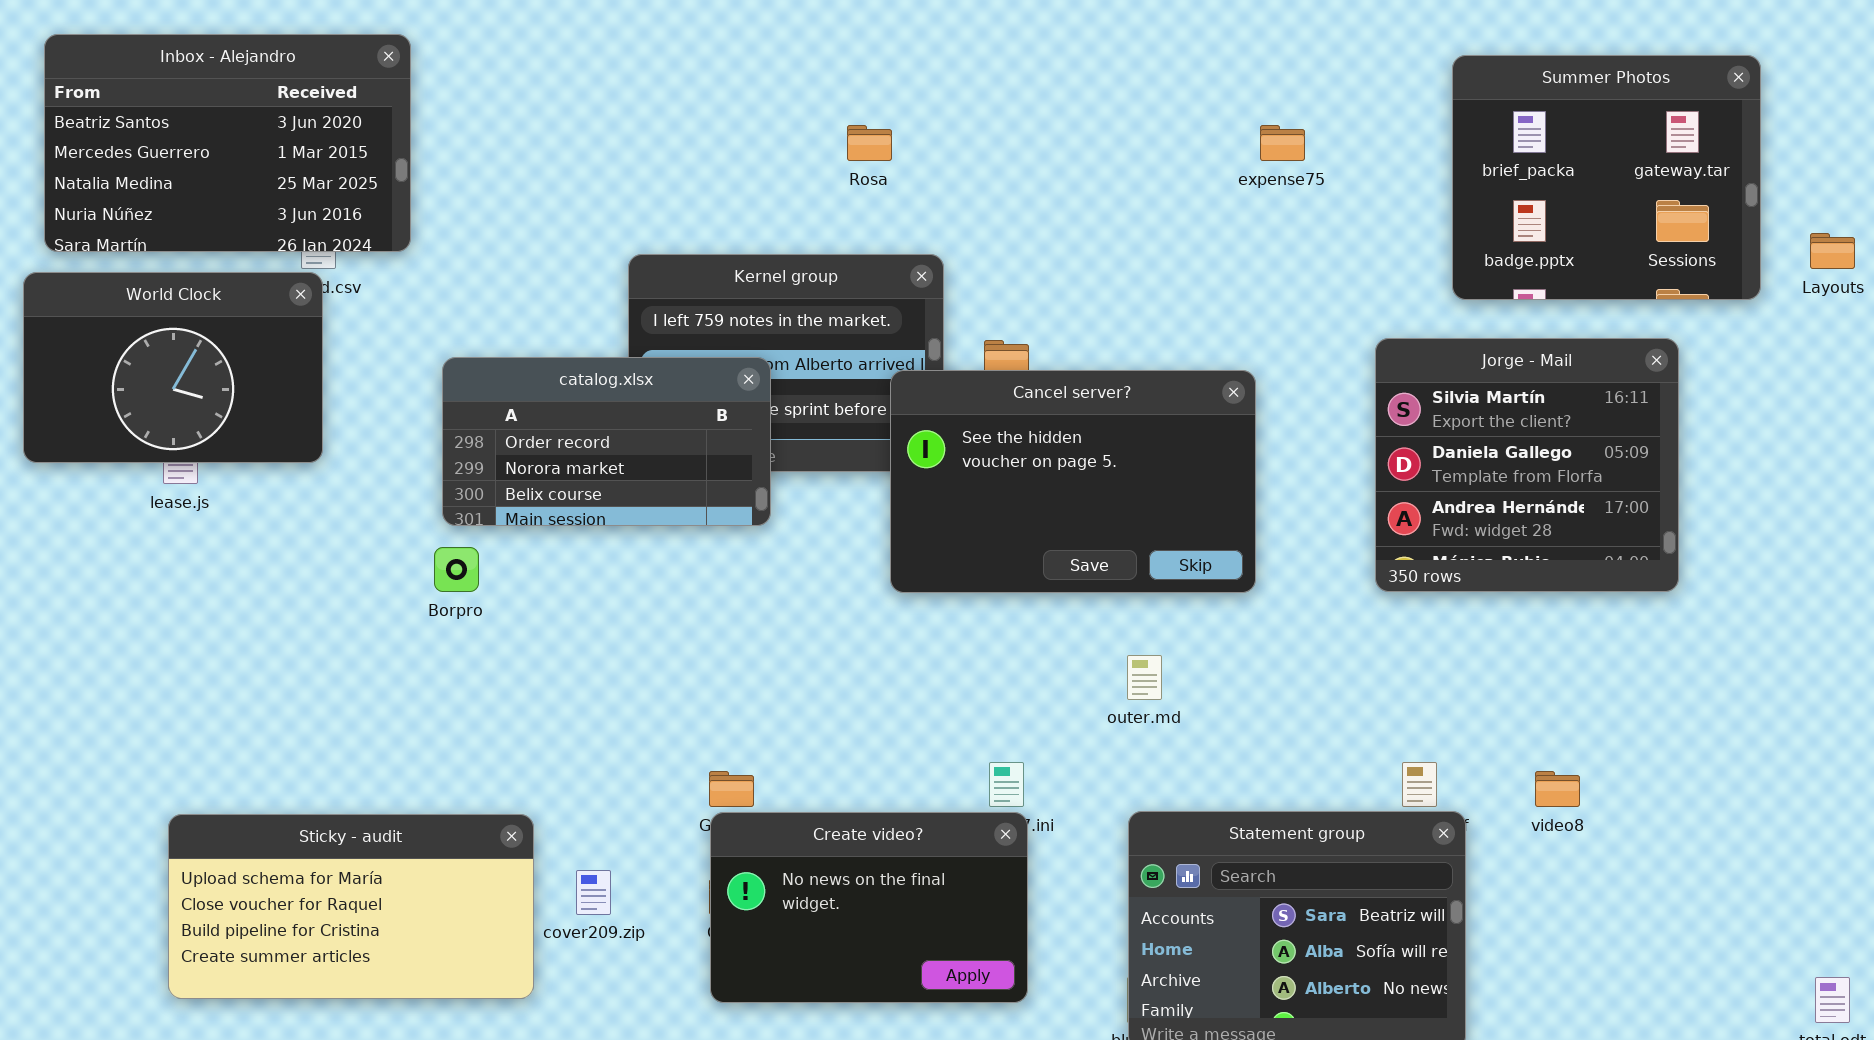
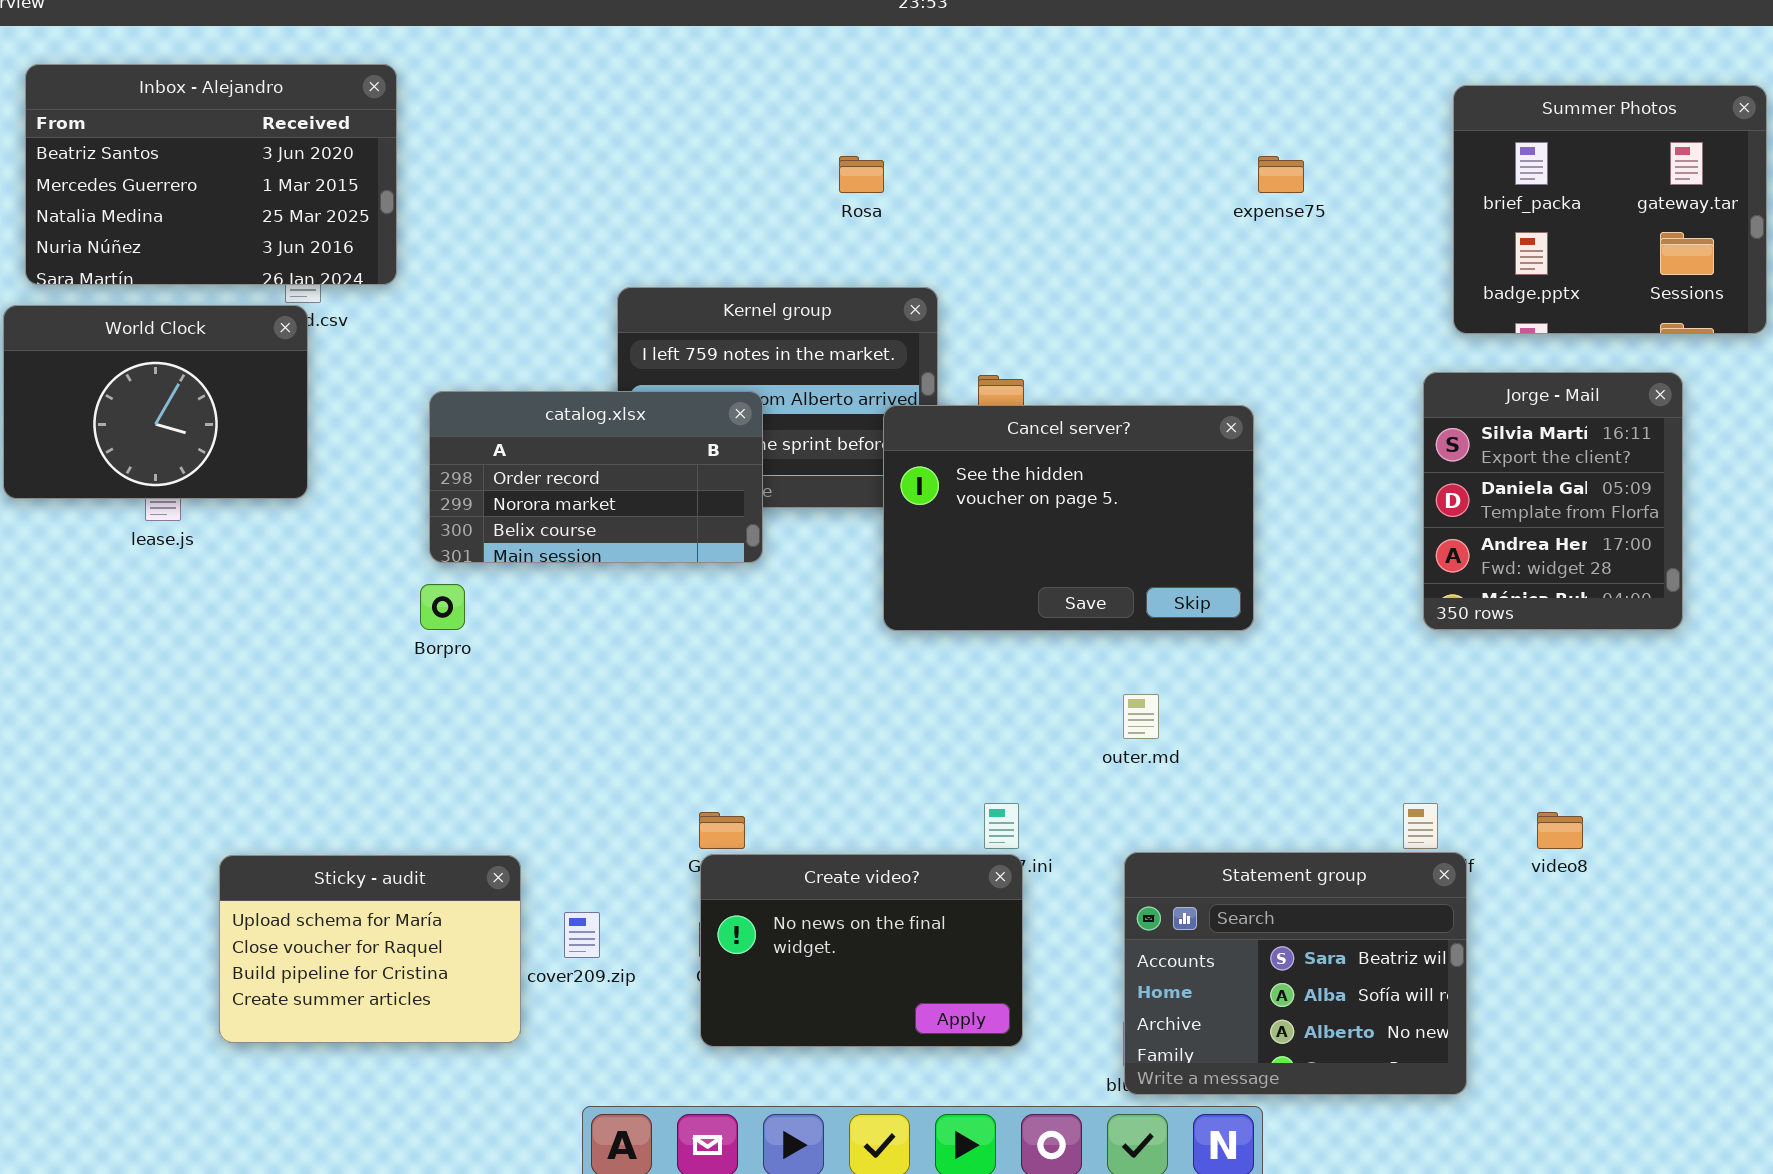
Jorge - Mail: [1375,338,1679,592] -> [1423,372,1683,630], resized
Sticky - audit: [168,814,534,999] -> [219,855,521,1043], resized

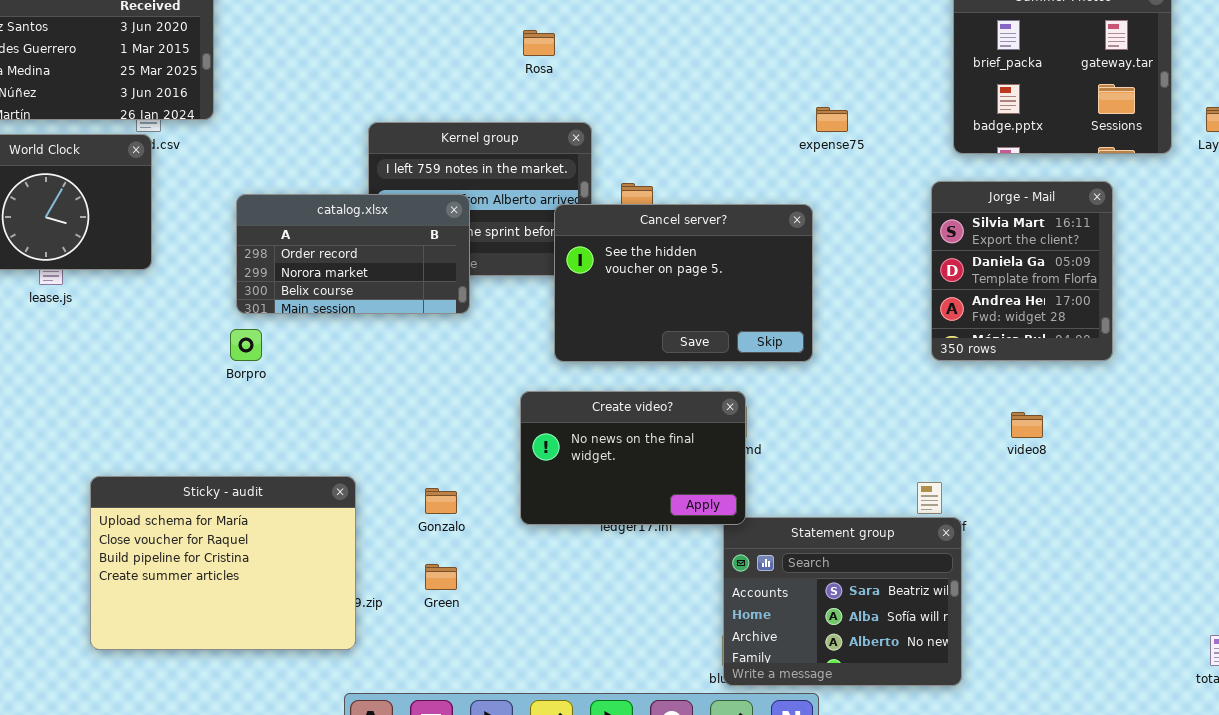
expense75: [1258,156,1304,193] -> [816,107,848,132], moved
video8: [1537,812,1583,849] -> [1011,412,1043,438], moved
Create video?: [700,854,1023,1047] -> [520,391,746,525], moved
Sticky - audit: [219,855,521,1043] -> [90,476,356,650], resized

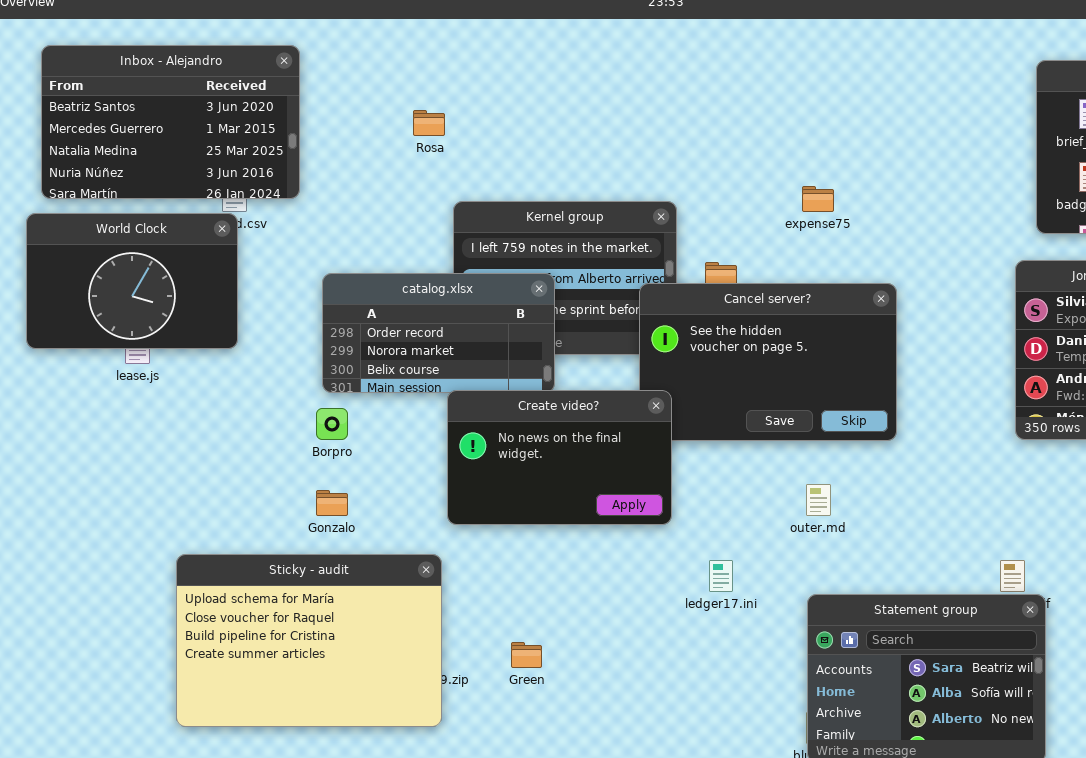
Rosa: [523,30,555,56] -> [413,110,445,136], moved
expense75: [816,107,848,132] -> [802,186,834,212], moved
Create video?: [520,391,746,525] -> [447,390,672,525], moved
Gonzalo: [425,488,457,514] -> [316,490,348,516], moved

